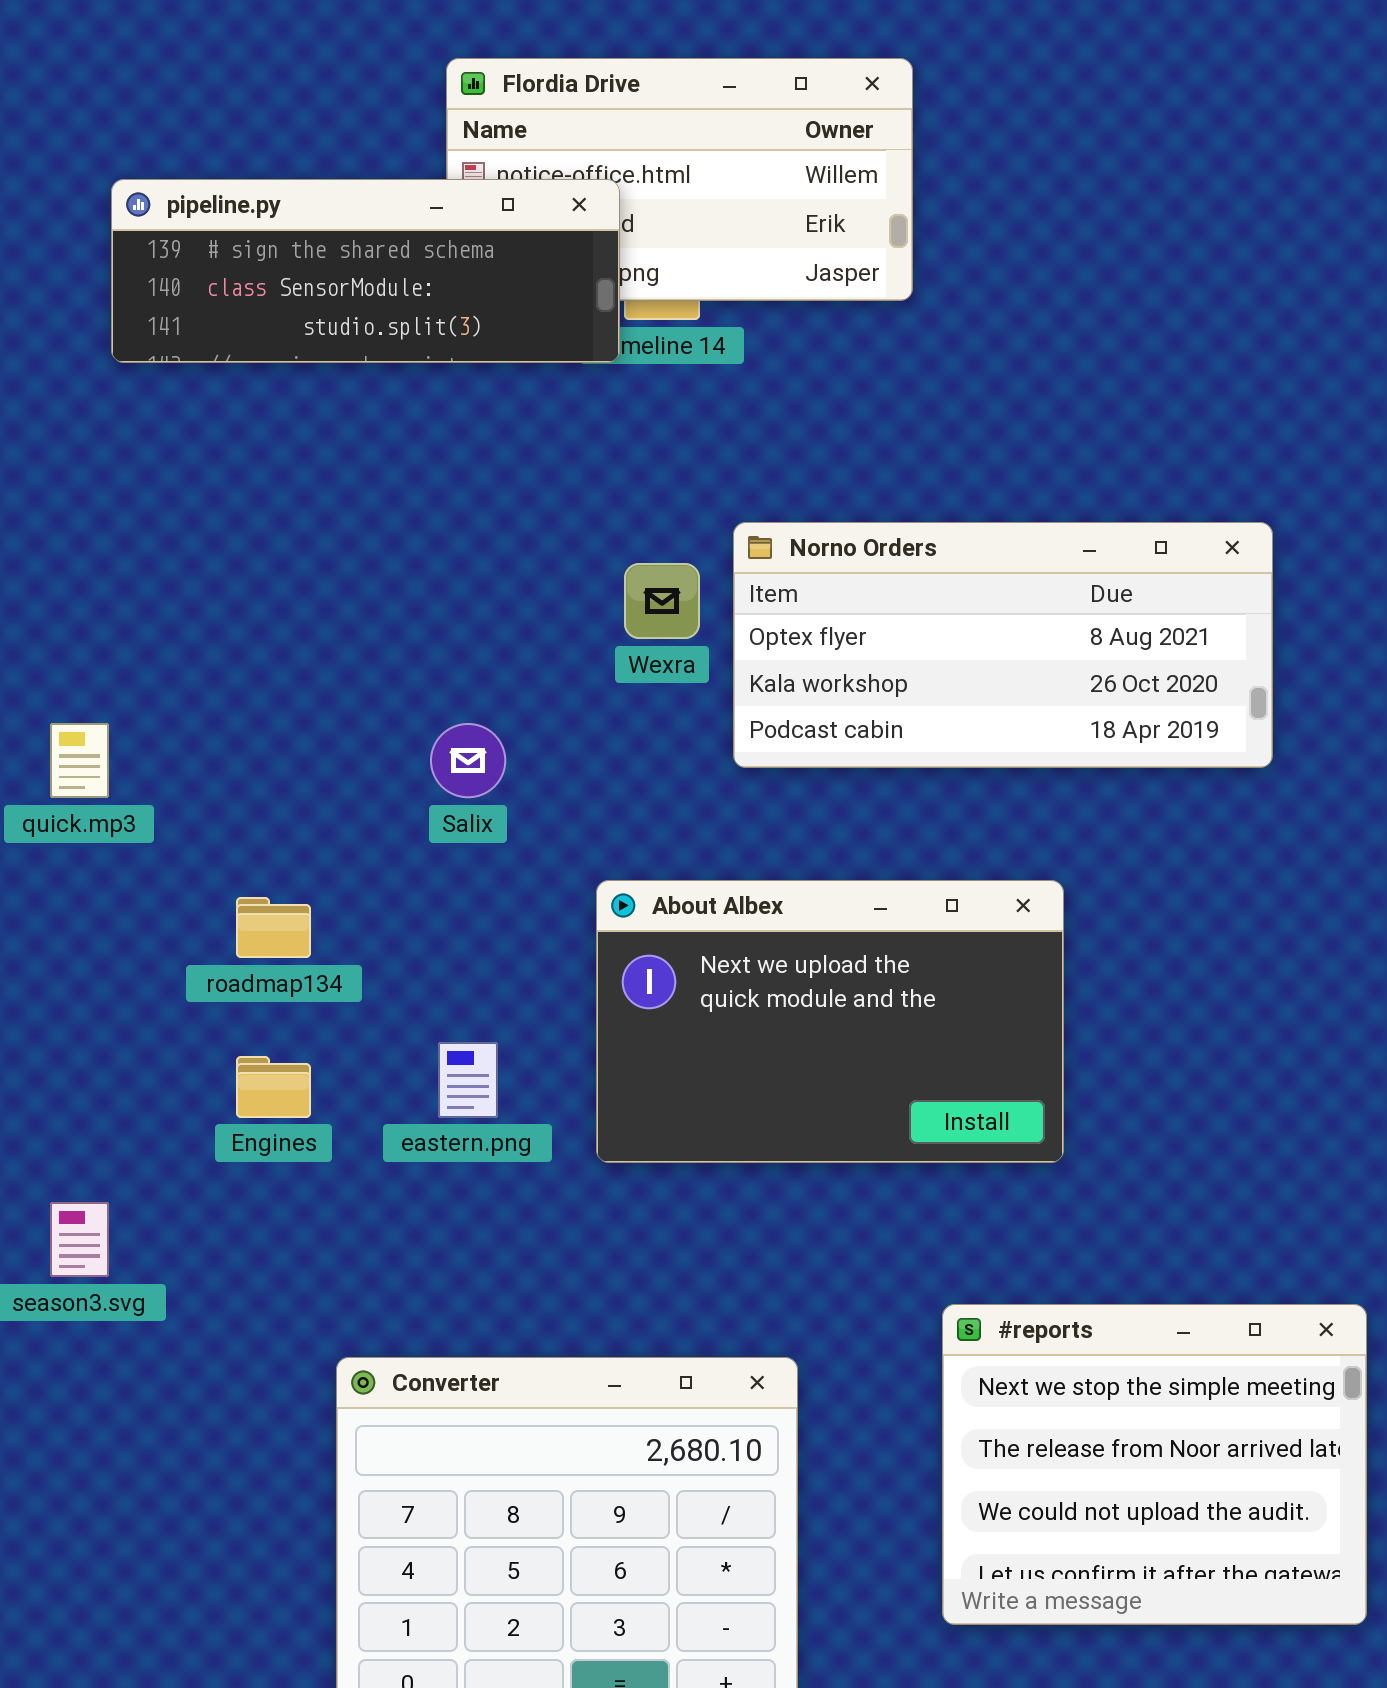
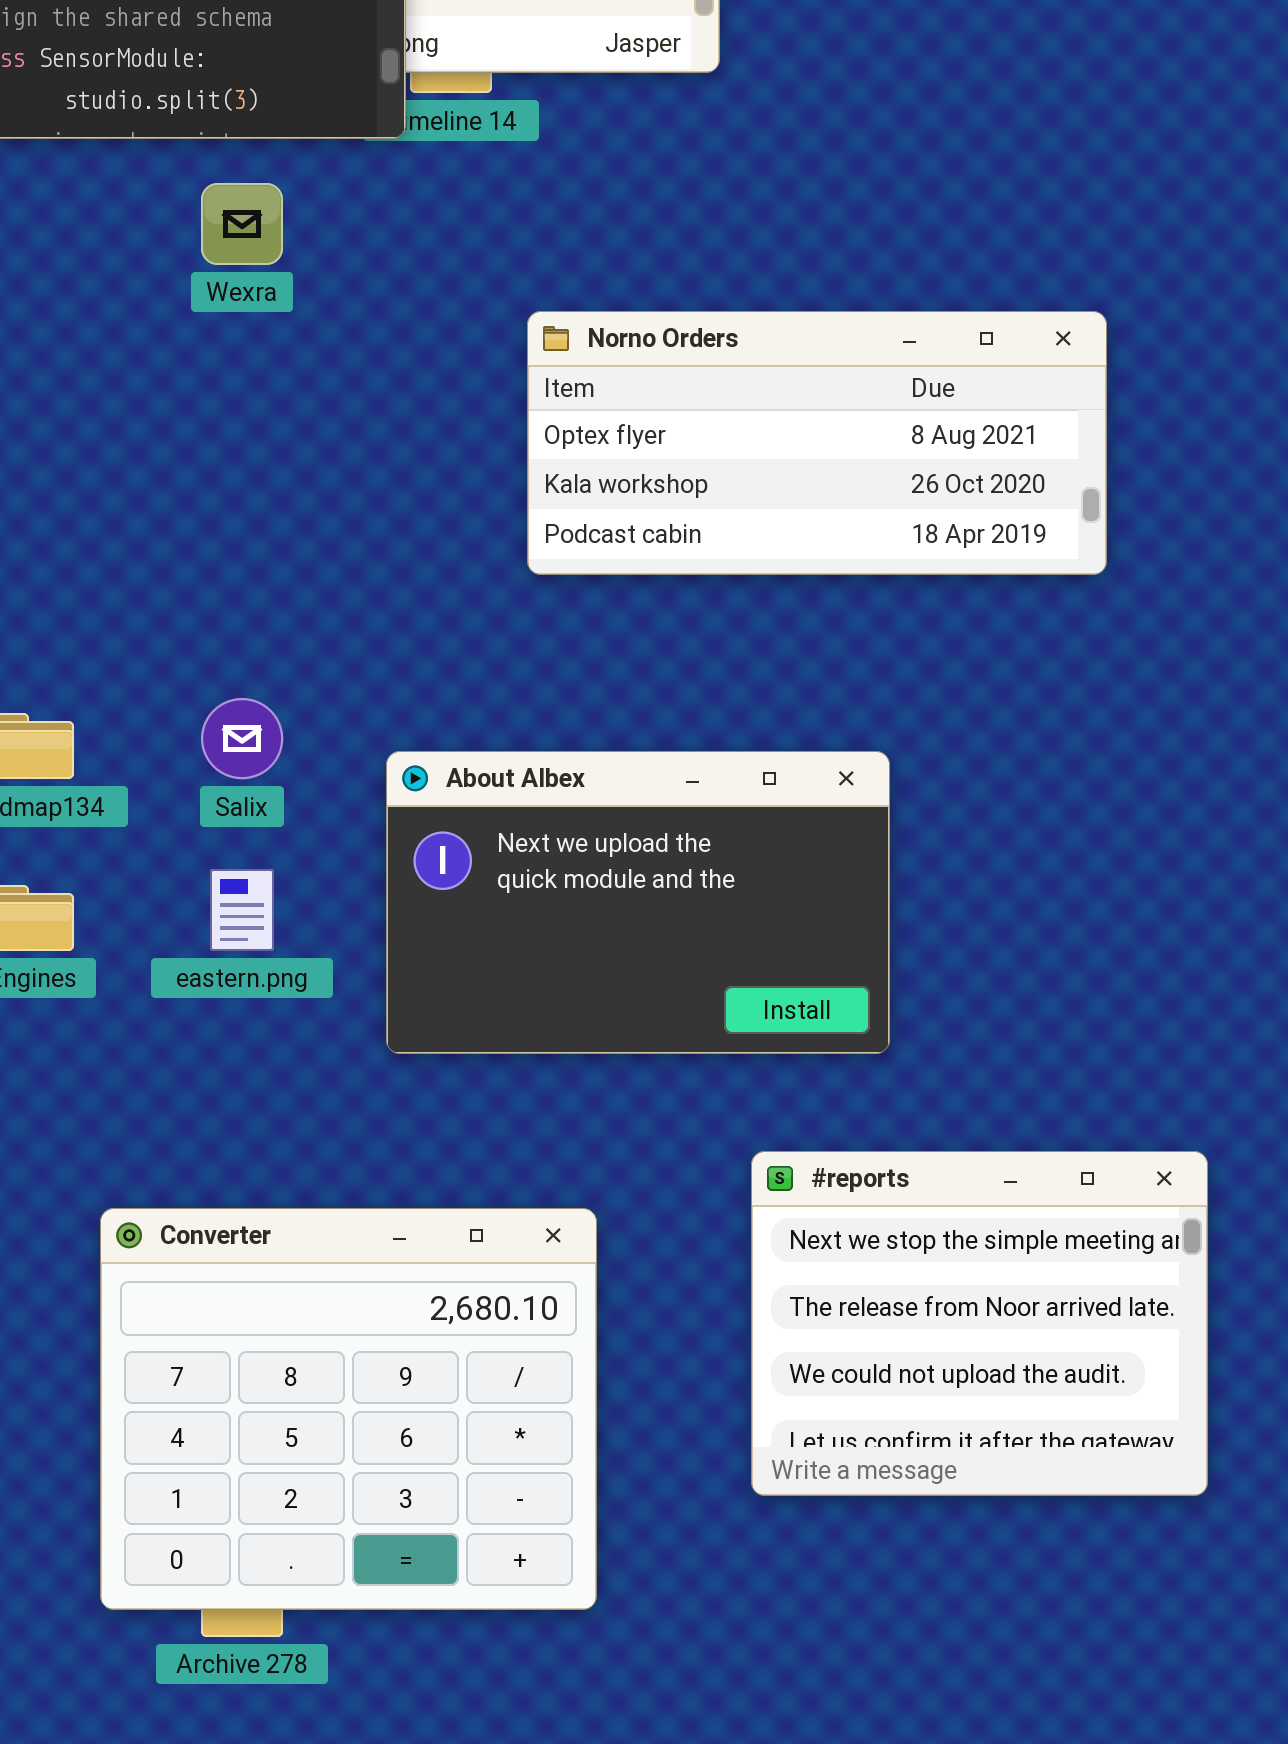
Wexra: [624,563,700,639] -> [201,183,283,265], moved
Salix: [430,723,506,798] -> [201,698,283,779], moved
About Albex: [596,880,1064,1163] -> [386,751,890,1054], moved

